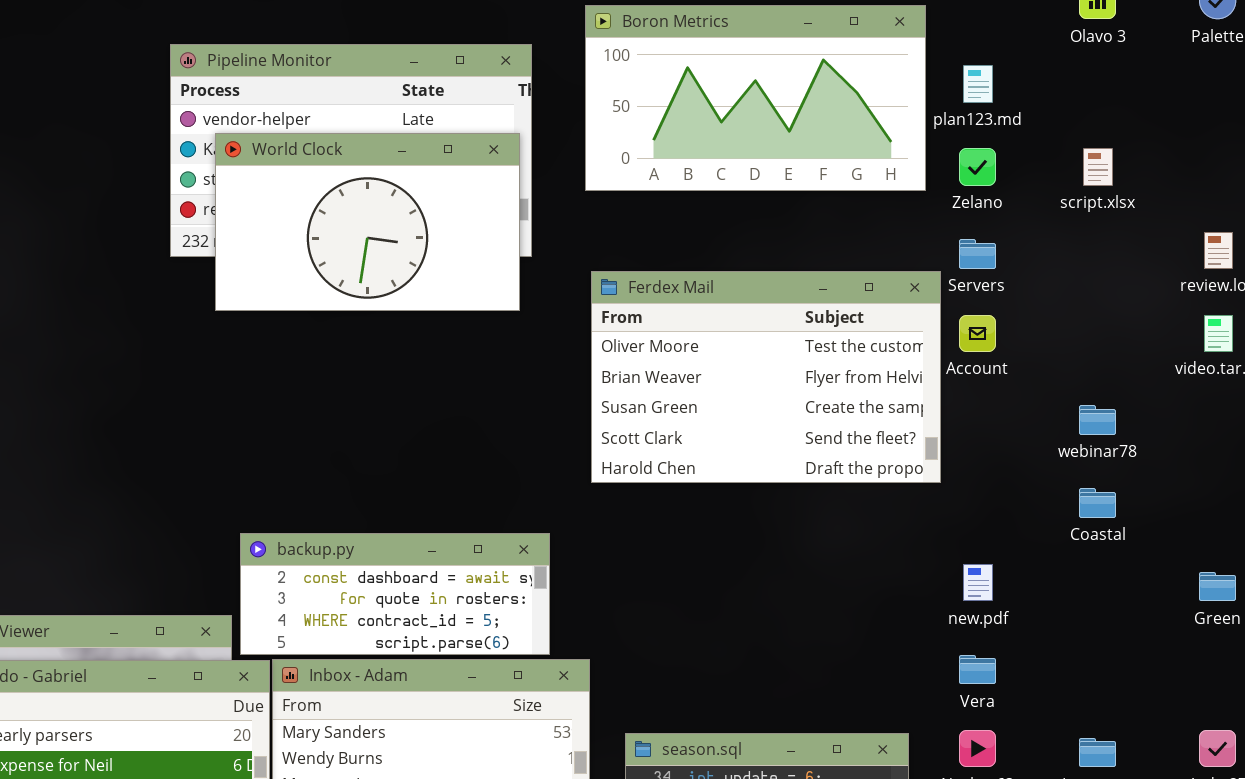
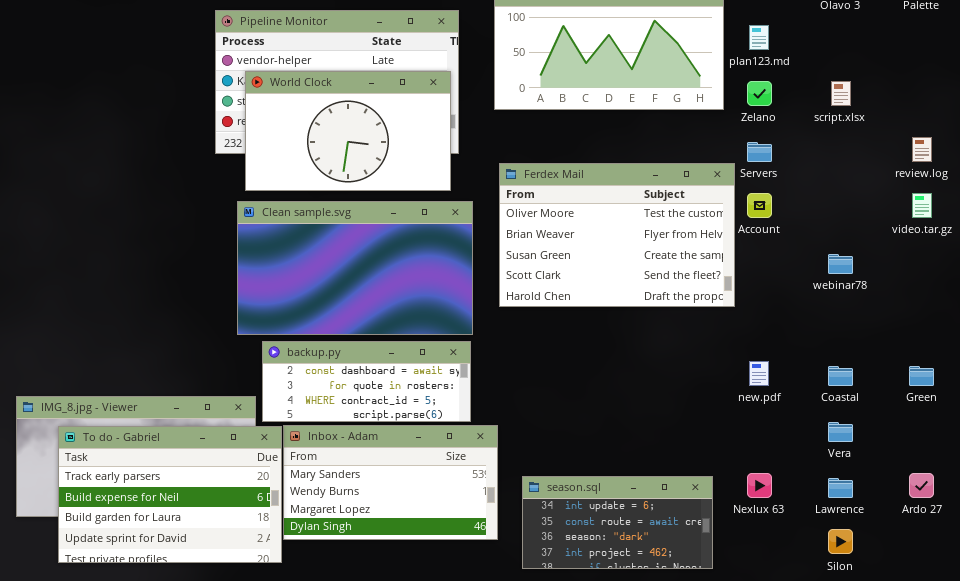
Clean sample.svg: none -> [237,201,473,335], opened
Coastal: [1079,488,1116,518] -> [828,366,853,386], moved
Vera: [959,655,996,684] -> [828,422,853,442], moved

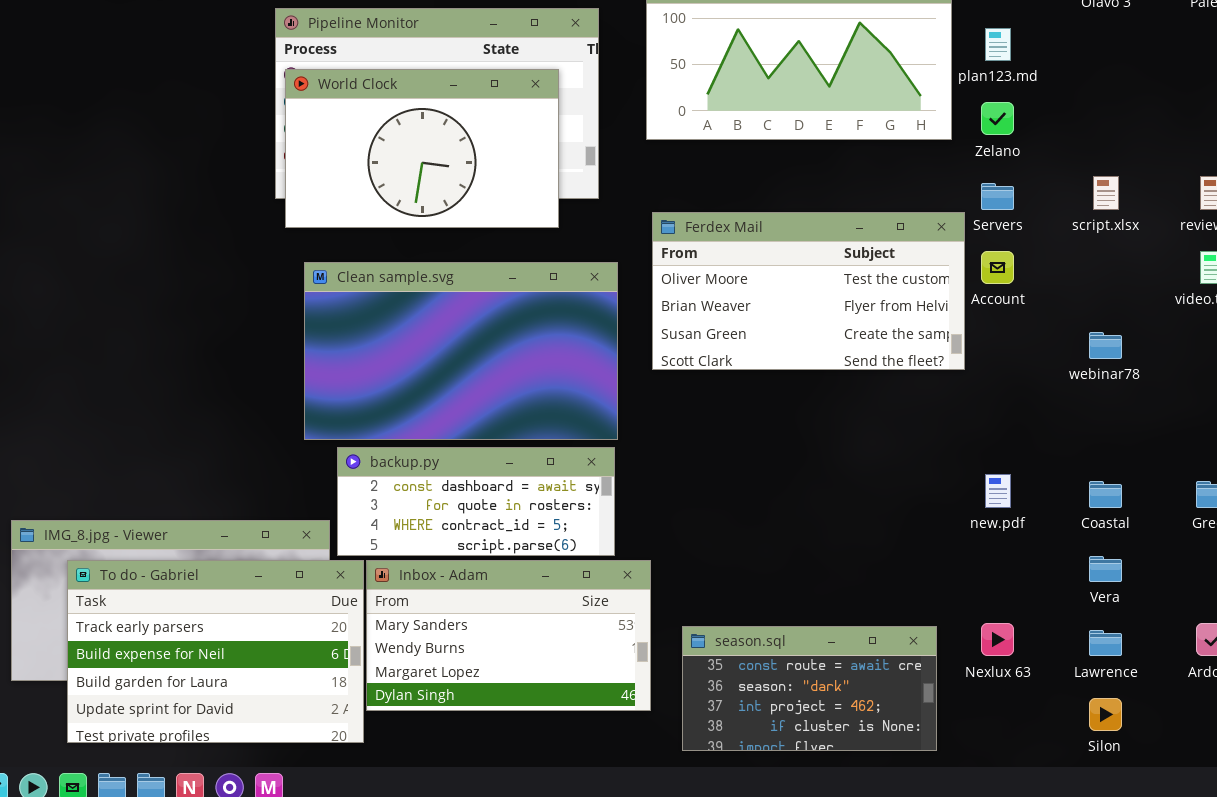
World Clock: [245,71,451,191] -> [285,69,559,228], moved
script.xlsx: [831,81,851,106] -> [1093,176,1119,210], moved
Ferdex Mail: [499,163,735,307] -> [652,212,965,370], resized
season.sql: [522,476,713,569] -> [682,626,937,751], scrolled down 1 row

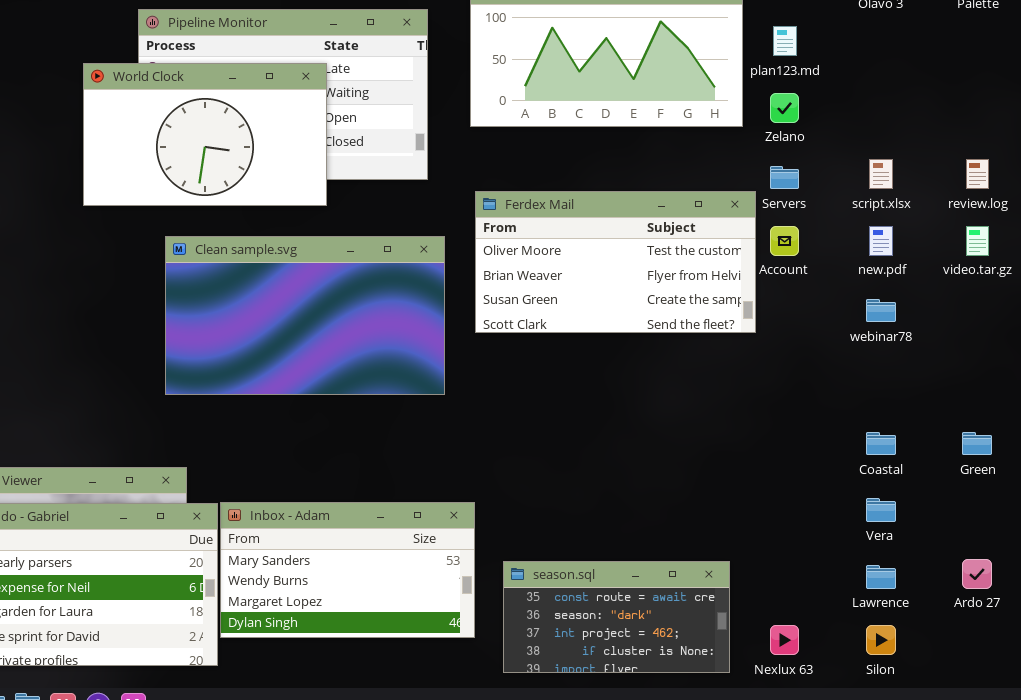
World Clock: [285,69,559,228] -> [83,63,327,206], moved
backup.py: [337,447,615,556] -> none, closed
new.pdf: [985,474,1011,508] -> [869,226,893,256], moved
Nexlux 63: [981,623,1014,656] -> [770,625,799,655], moved

